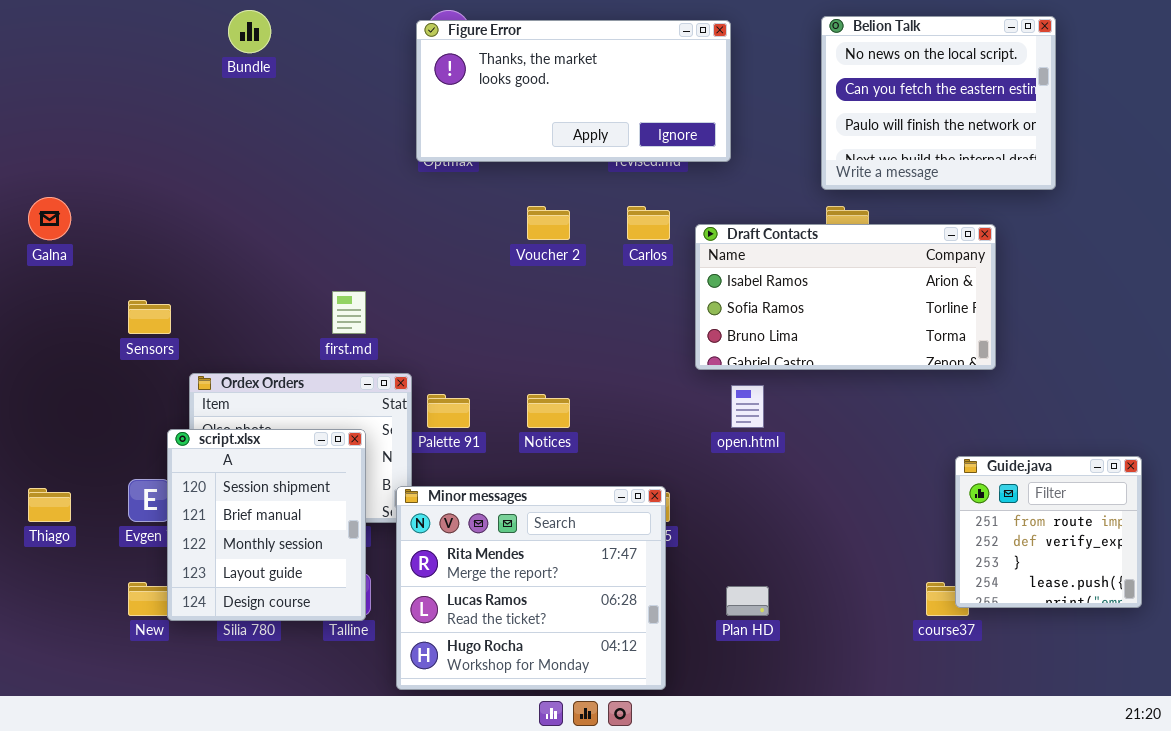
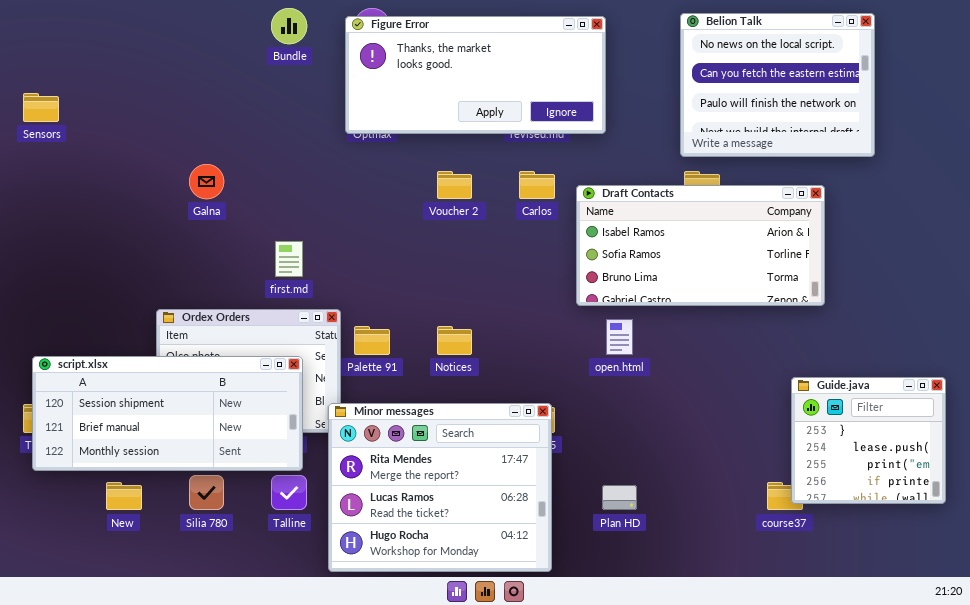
Bundle: [228,10,271,53] -> [271,8,307,44], moved
Galna: [28,197,71,240] -> [189,164,224,199], moved
Sensors: [128,300,171,334] -> [23,93,59,122], moved
script.xlsx: [167,429,366,621] -> [32,356,303,471], resized
Guide.java: [955,456,1142,608] -> [791,377,946,504], scrolled down 2 rows

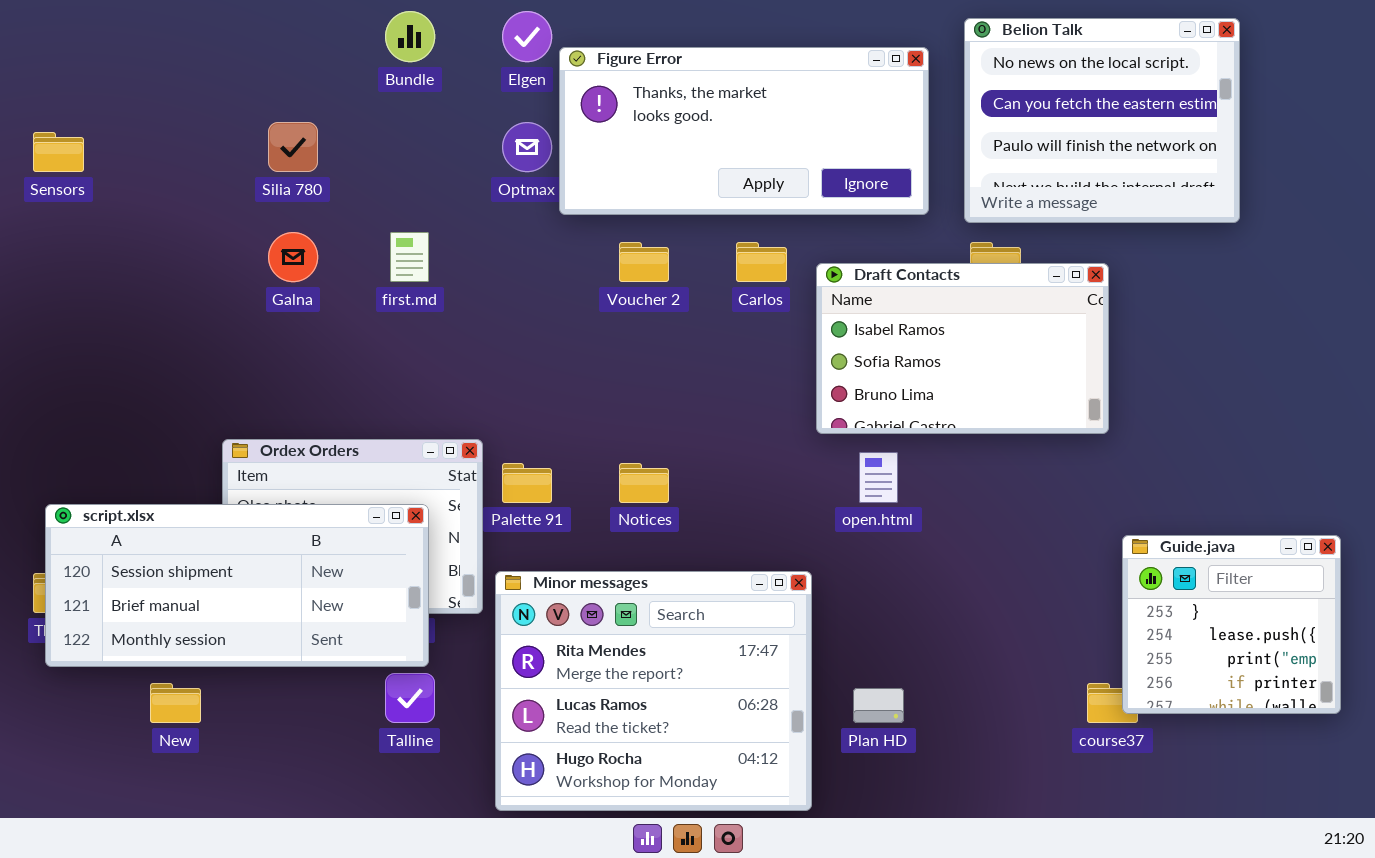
Figure Error: [345,16,606,134] -> [559,47,929,215], moved
Draft Contacts: [576,185,825,306] -> [816,263,1109,434], resized
first.md: [275,241,303,277] -> [390,232,429,282], moved
Minor messages: [328,403,552,572] -> [495,571,812,811], moved
Silia 780: [189,475,224,510] -> [268,122,318,172], moved

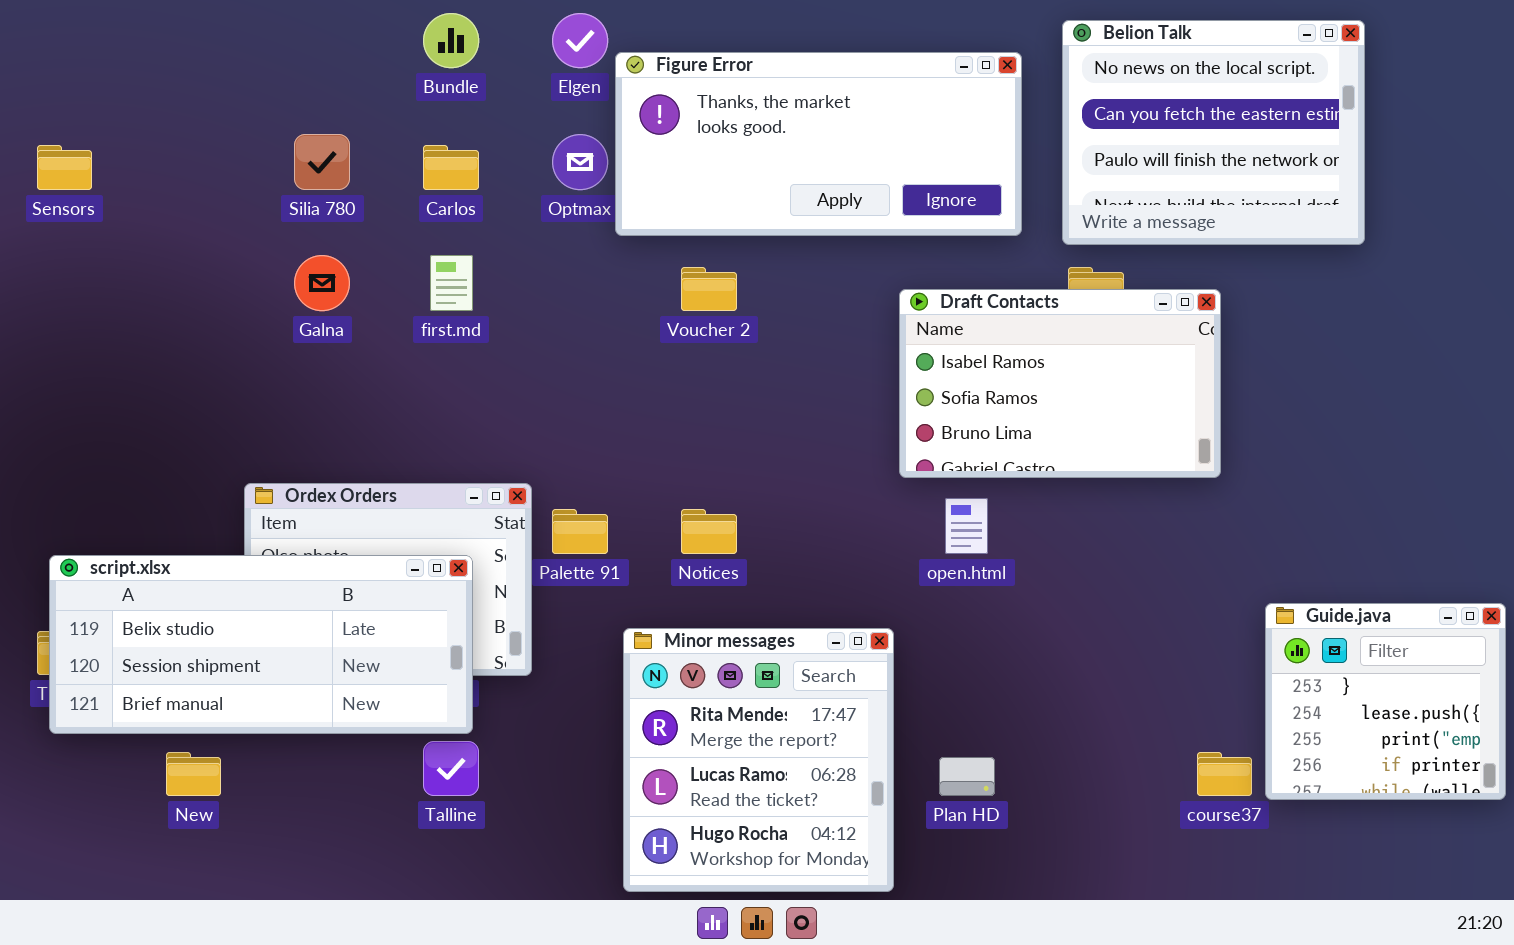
Carlos: [736,242,787,282] -> [423,145,479,190], moved
script.xlsx: [45,504,429,667] -> [49,555,473,734], scrolled up 1 row
Guide.java: [1122,535,1341,714] -> [1265,603,1506,800], moved
Minor messages: [495,571,812,811] -> [623,628,894,892], resized

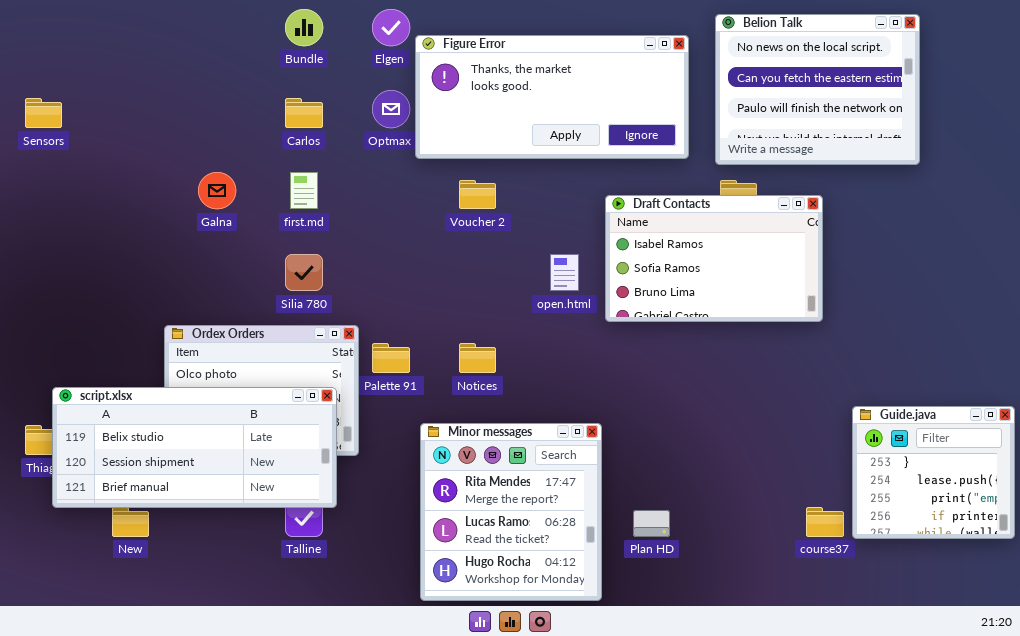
Silia 780: [294,134,350,190] -> [285,254,323,291], moved
open.html: [945,498,988,554] -> [550,254,579,291], moved
script.xlsx: [49,555,473,734] -> [52,387,337,508], moved

